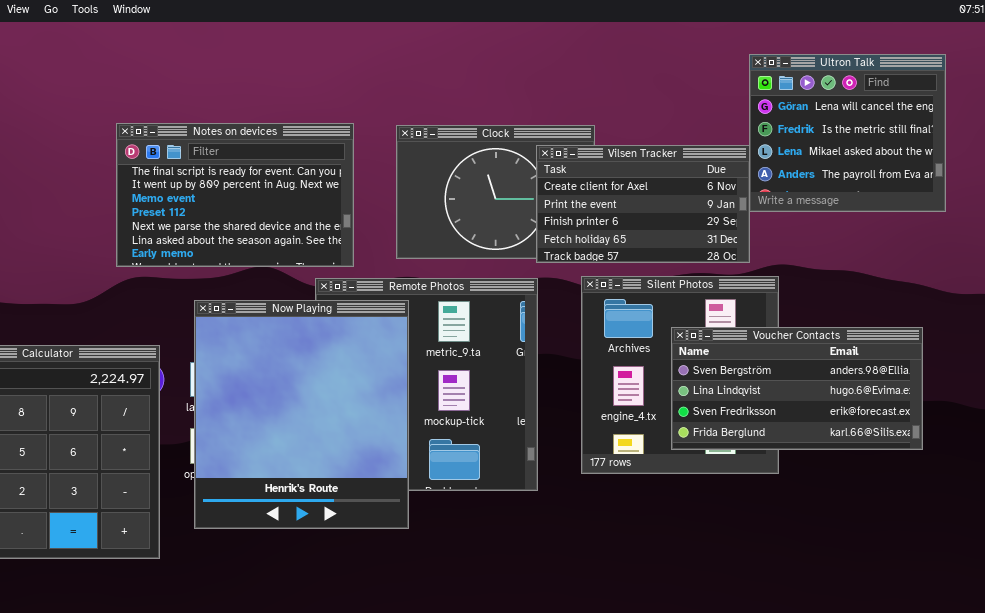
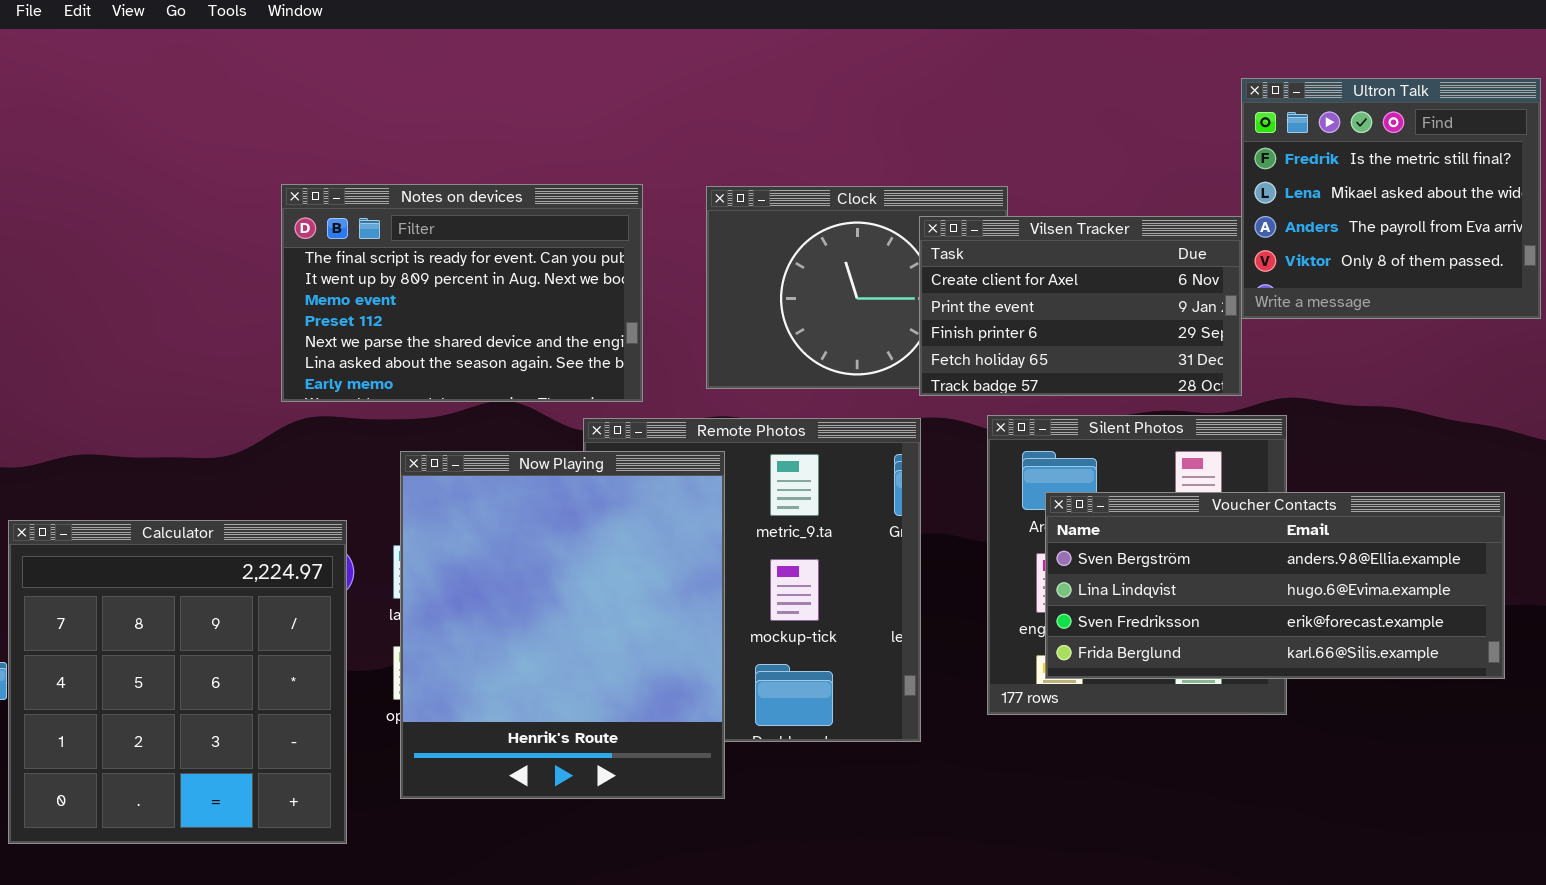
Ultron Talk: [749,54,946,212] -> [1241,78,1541,319], scrolled down 1 row
Voucher Contacts: [671,327,923,450] -> [1045,492,1505,679], resized

